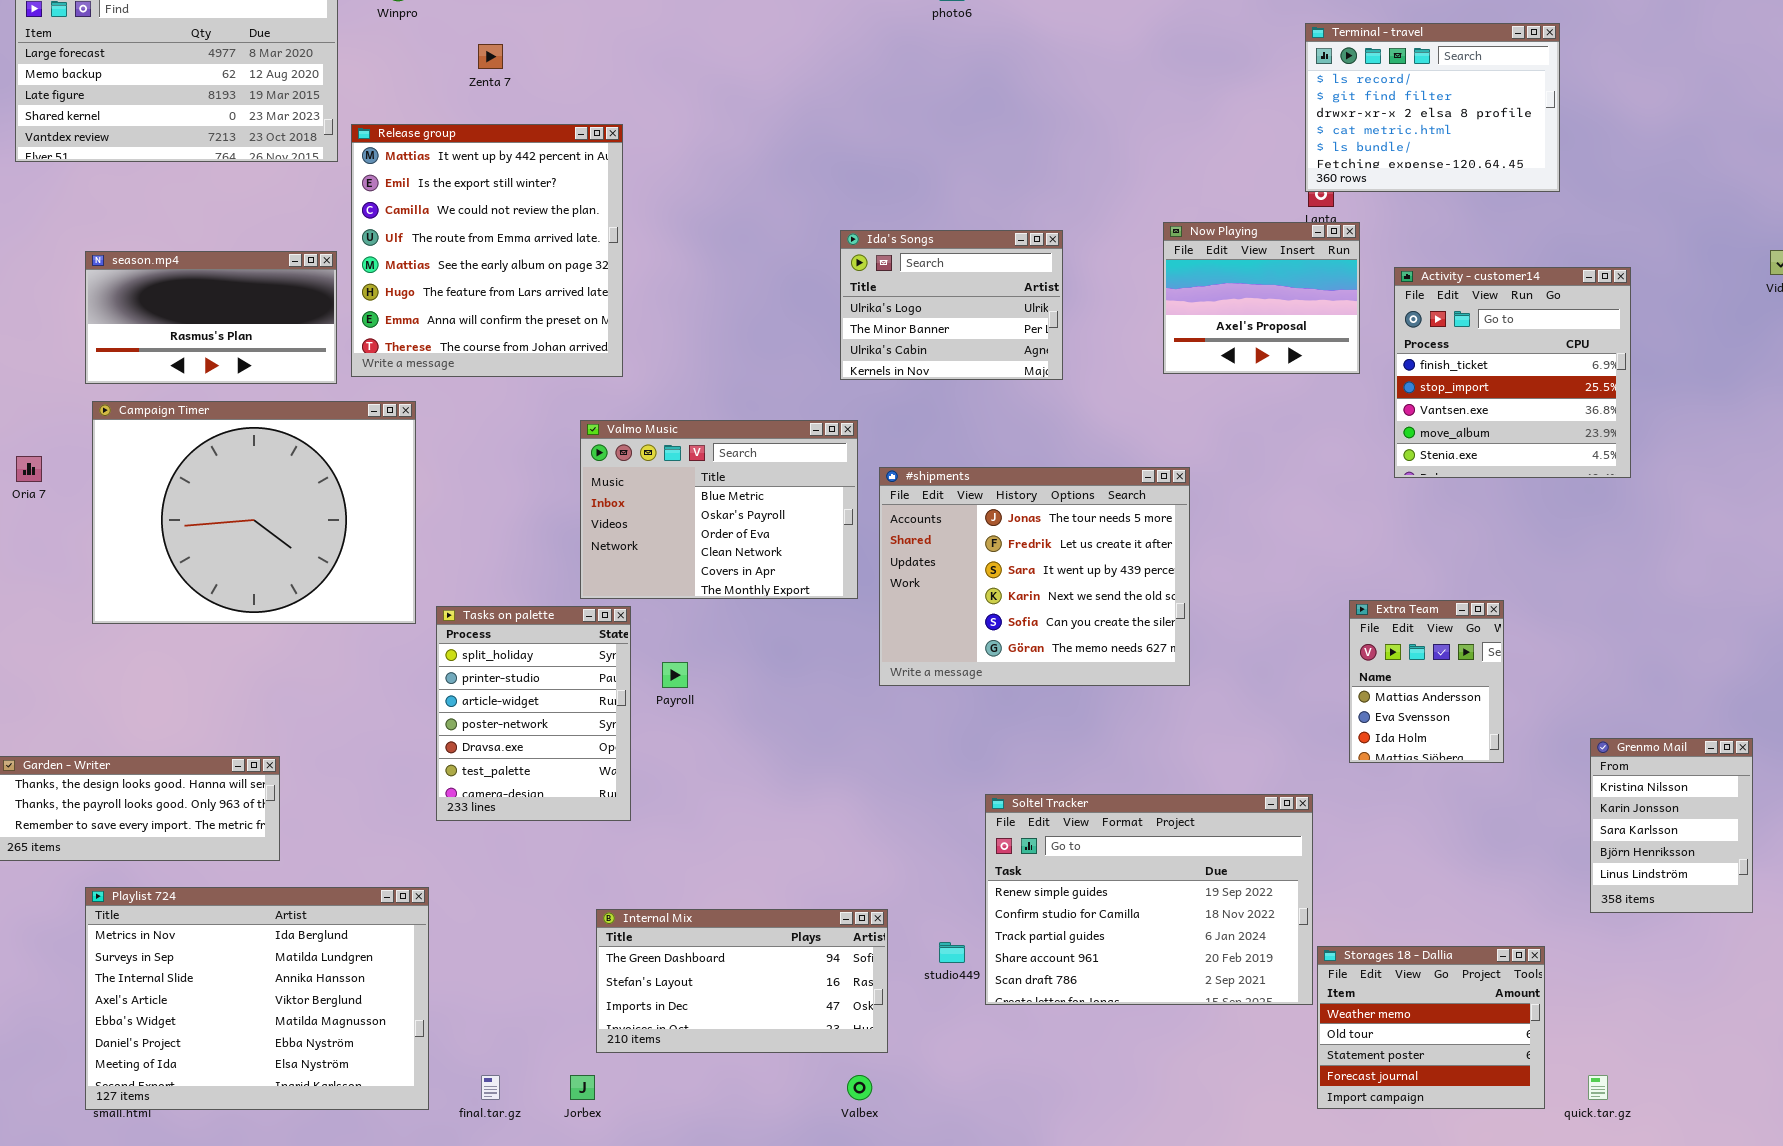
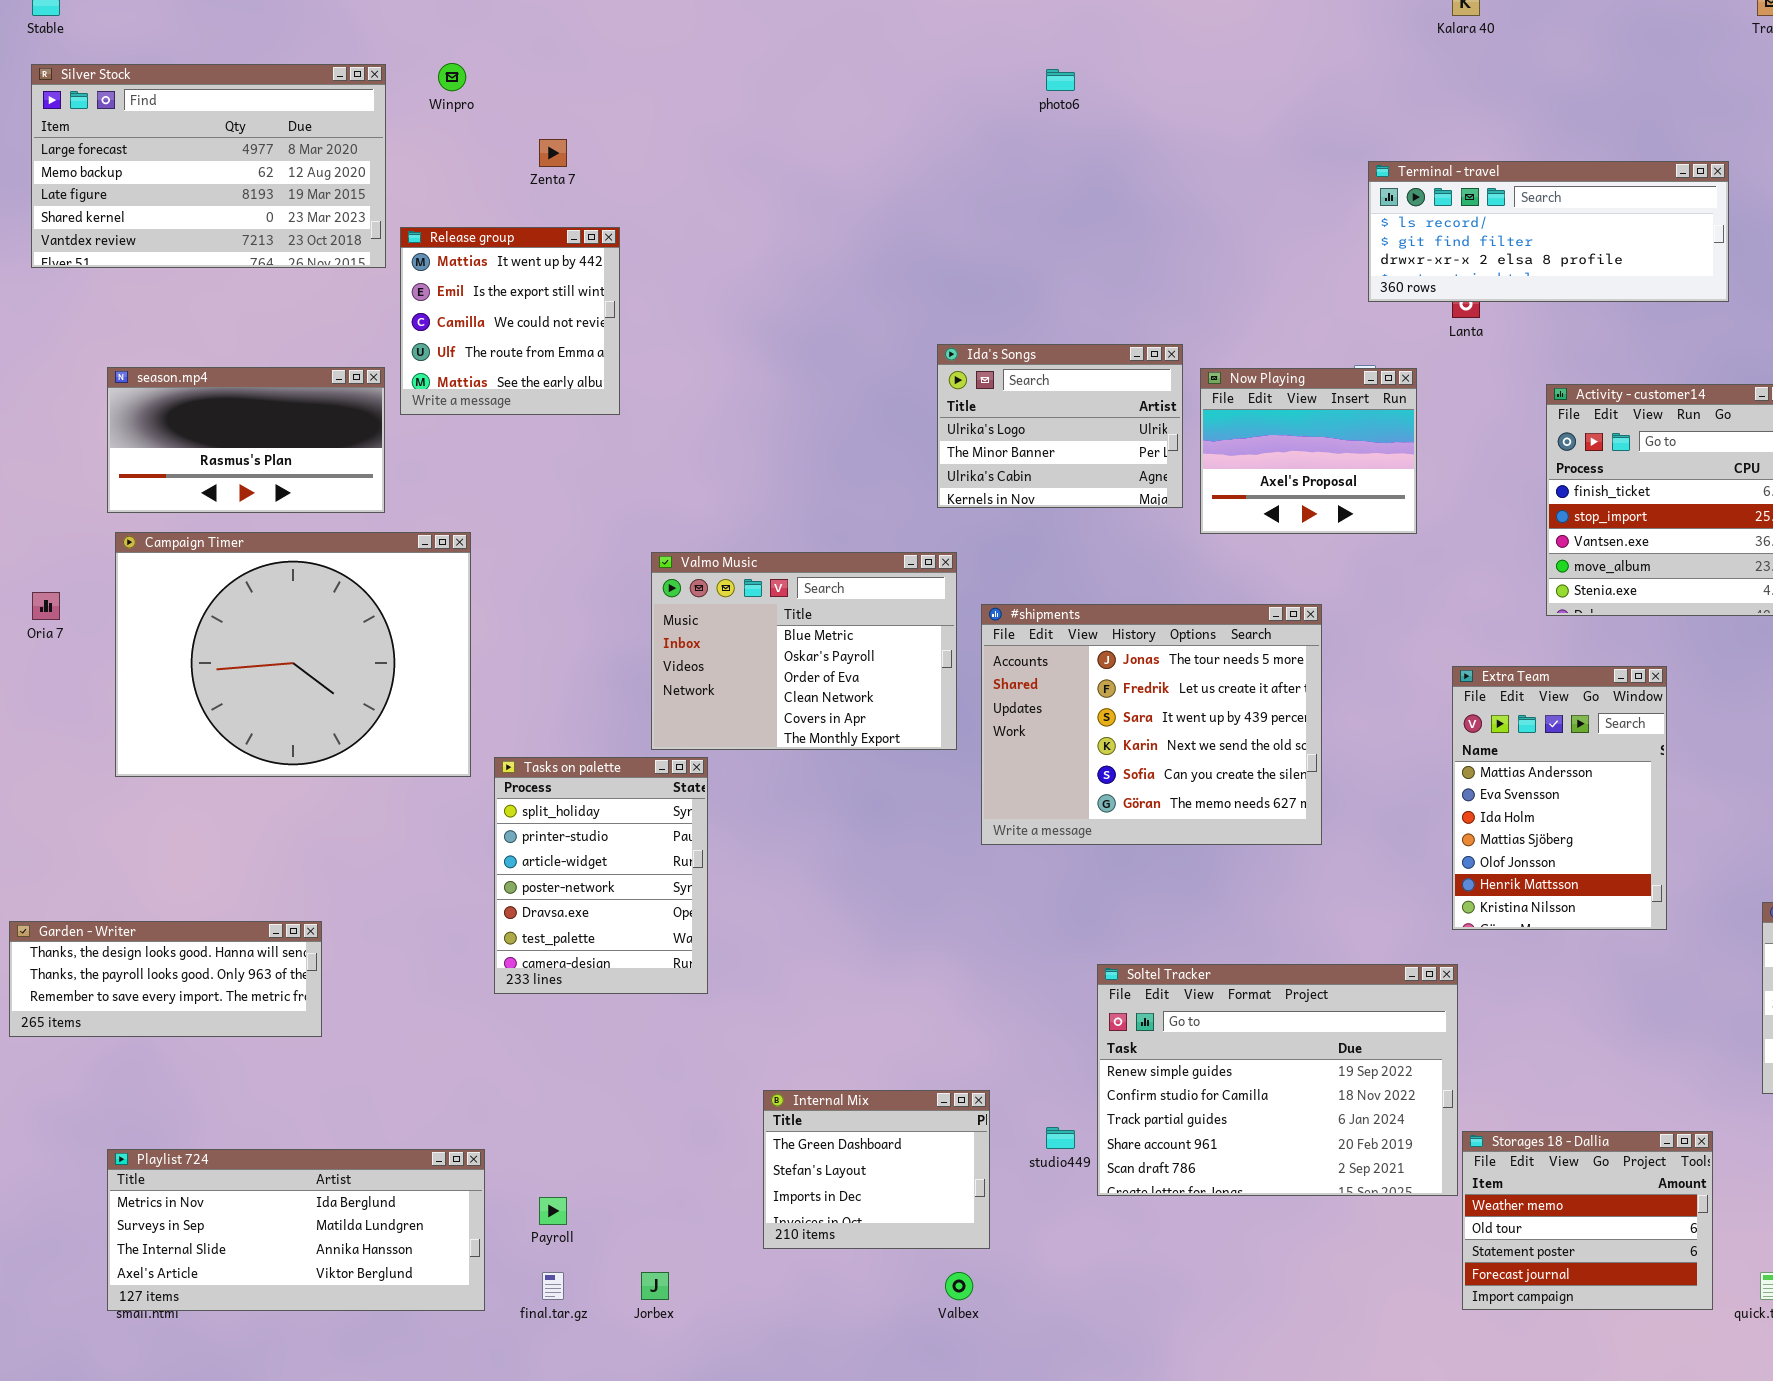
Terminal - travel: [1305,23,1560,192] -> [1368,161,1729,302], resized
Release group: [351,124,623,377] -> [400,227,620,415], resized
Now Playing: [1163,222,1360,374] -> [1200,368,1417,534], moved
Extra Team: [1349,600,1504,763] -> [1452,666,1667,930], resized
Payroll: [662,662,688,688] -> [539,1197,567,1225], moved
Playlist 724: [85,887,429,1110] -> [107,1149,485,1311], resized
Internal Mix: [596,909,888,1053] -> [763,1090,990,1249], resized

